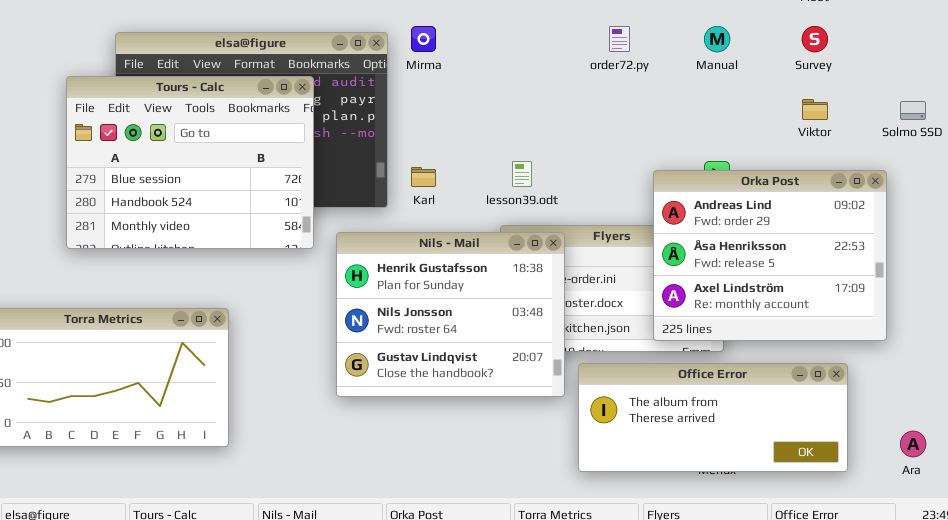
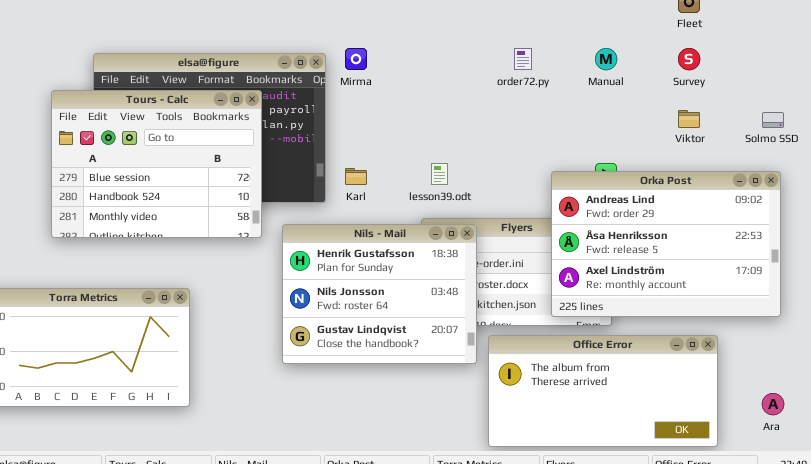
Orka Post: [653,170,887,341] -> [551,171,781,317], resized
Office Error: [578,363,848,472] -> [488,335,718,447], resized

